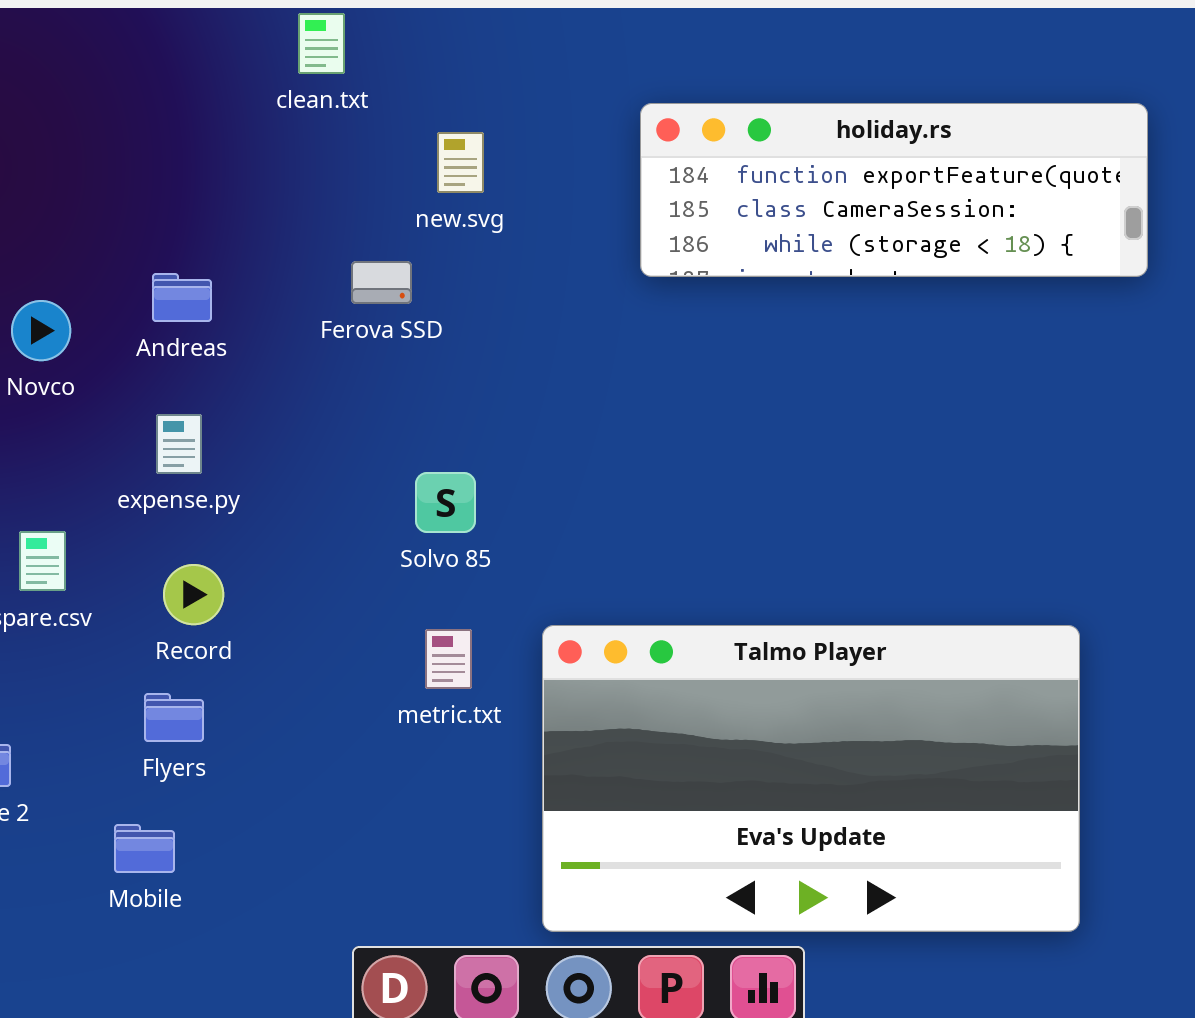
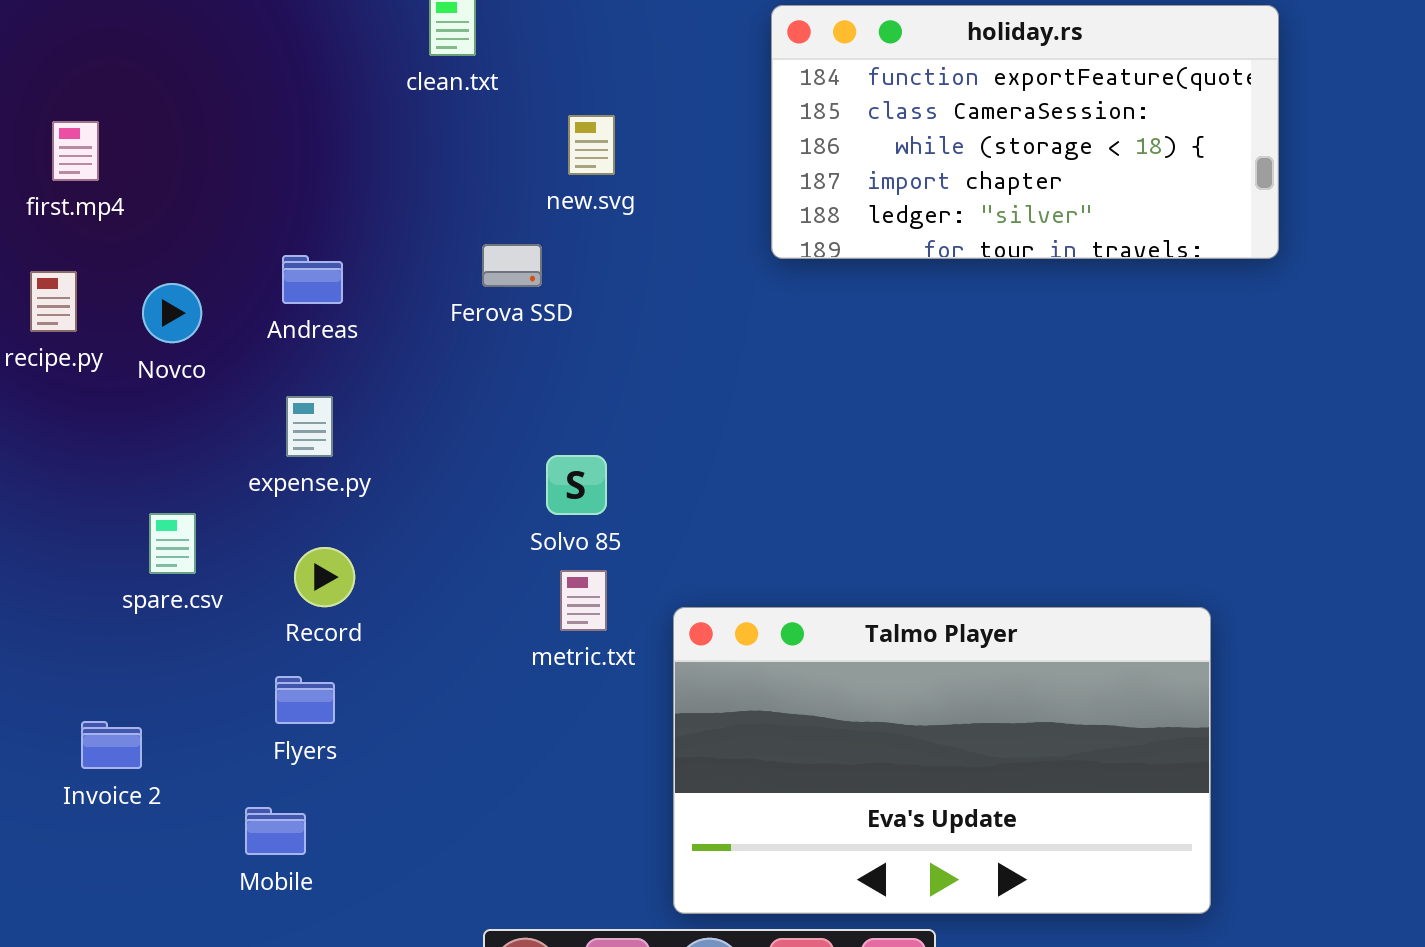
holiday.rs: [640,103,1148,277] -> [771,5,1279,259], resized
metric.txt: [425,629,472,689] -> [560,570,607,631], moved

